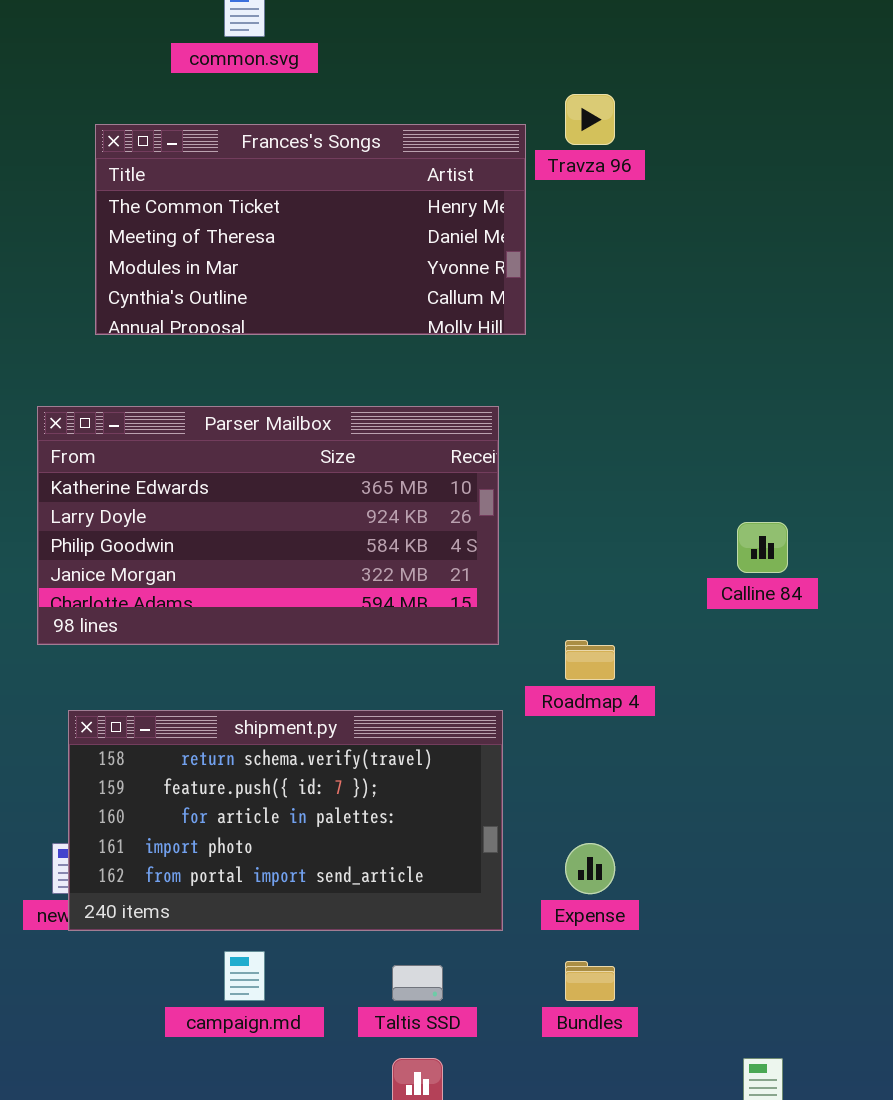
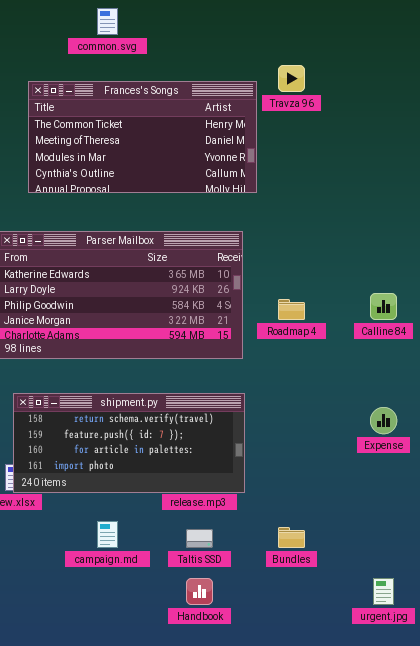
Roadmap 4: [565,640,615,680] -> [278,299,305,320], moved
shipment.py: [68,710,503,931] -> [13,393,245,493], resized
Expense: [565,843,615,894] -> [370,407,397,434], moved

